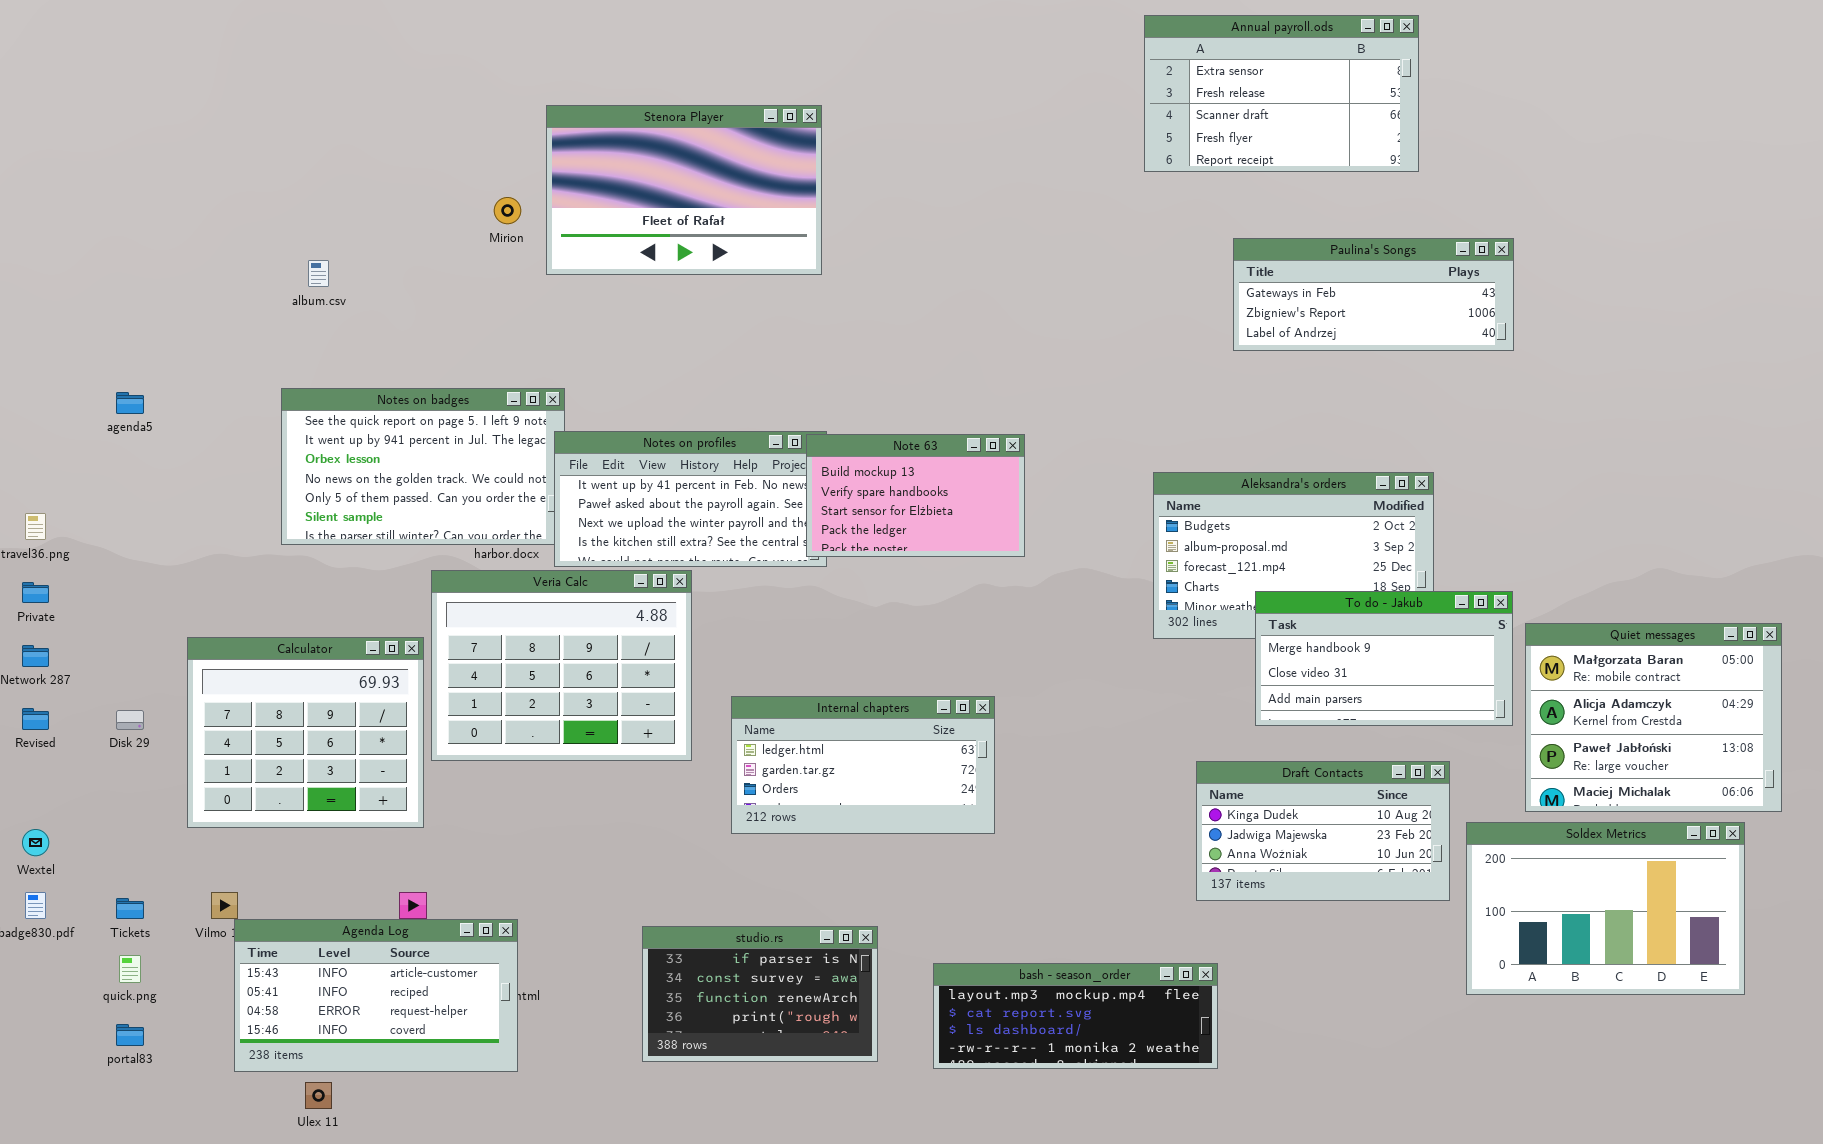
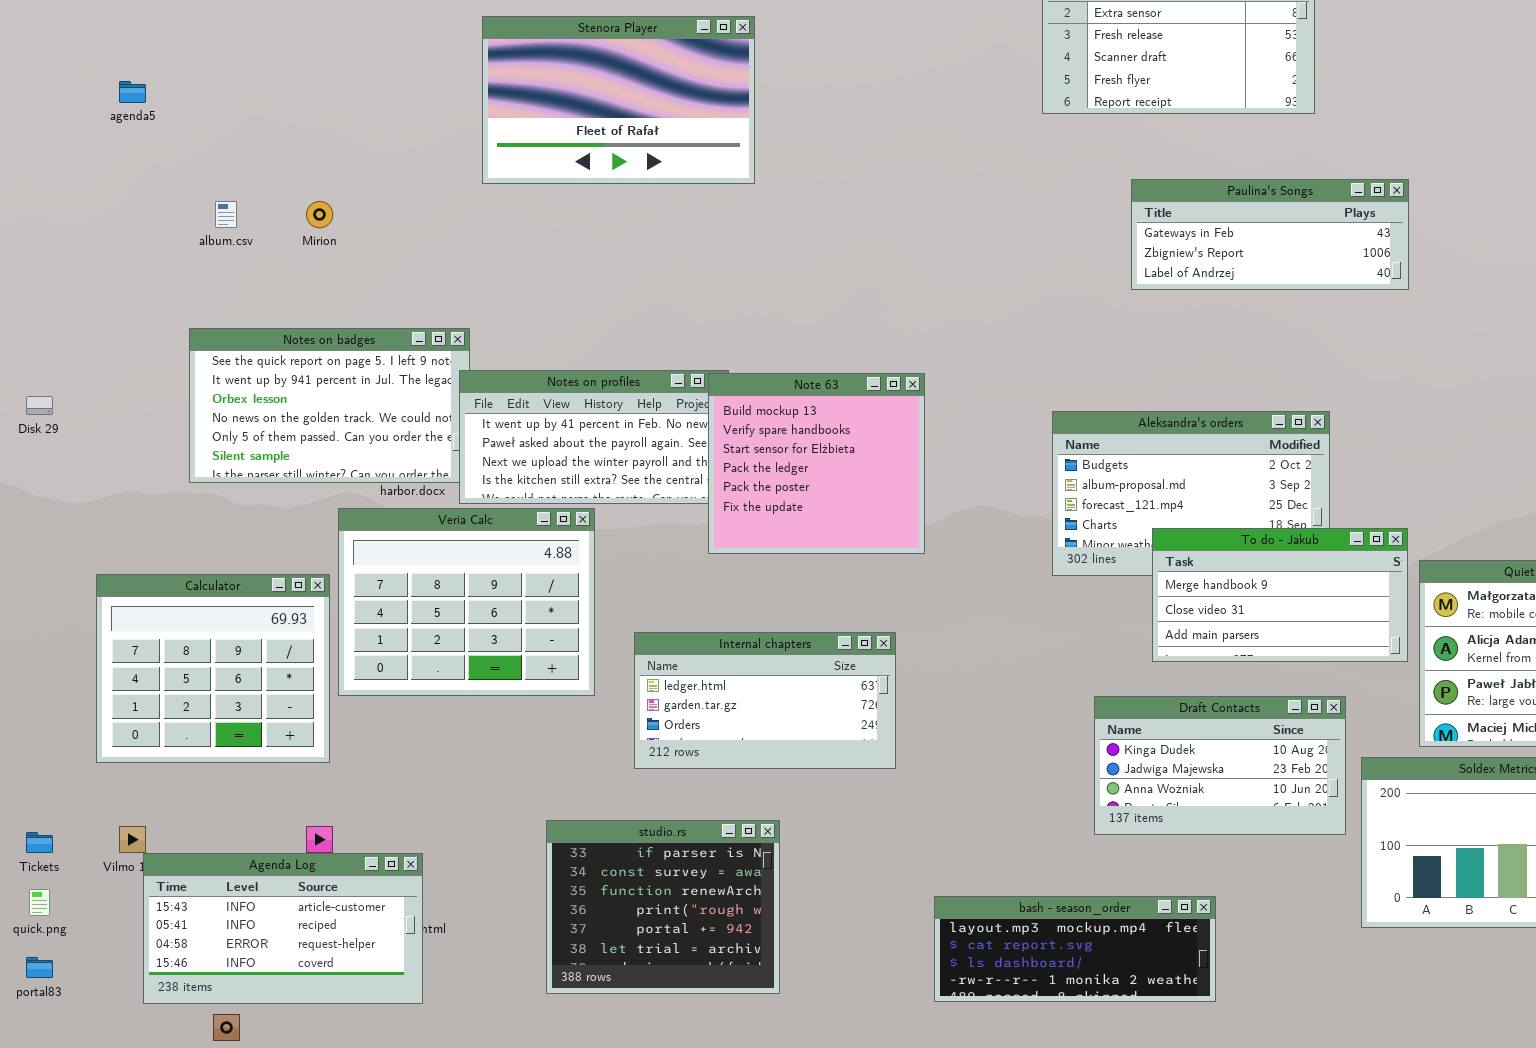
Stenora Player: [546,105,822,275] -> [482,16,755,184], moved
Mirion: [494,197,521,224] -> [306,201,333,228], moved
agenda5: [116,392,144,414] -> [119,81,146,103], moved
Note 63: [806,434,1025,557] -> [708,373,925,554], resized
Disk 29: [116,710,144,730] -> [26,396,53,415], moved
studio.rs: [642,926,878,1062] -> [546,820,780,994], resized
bash - season_order: [933,963,1218,1069] -> [934,896,1216,1002], moved

